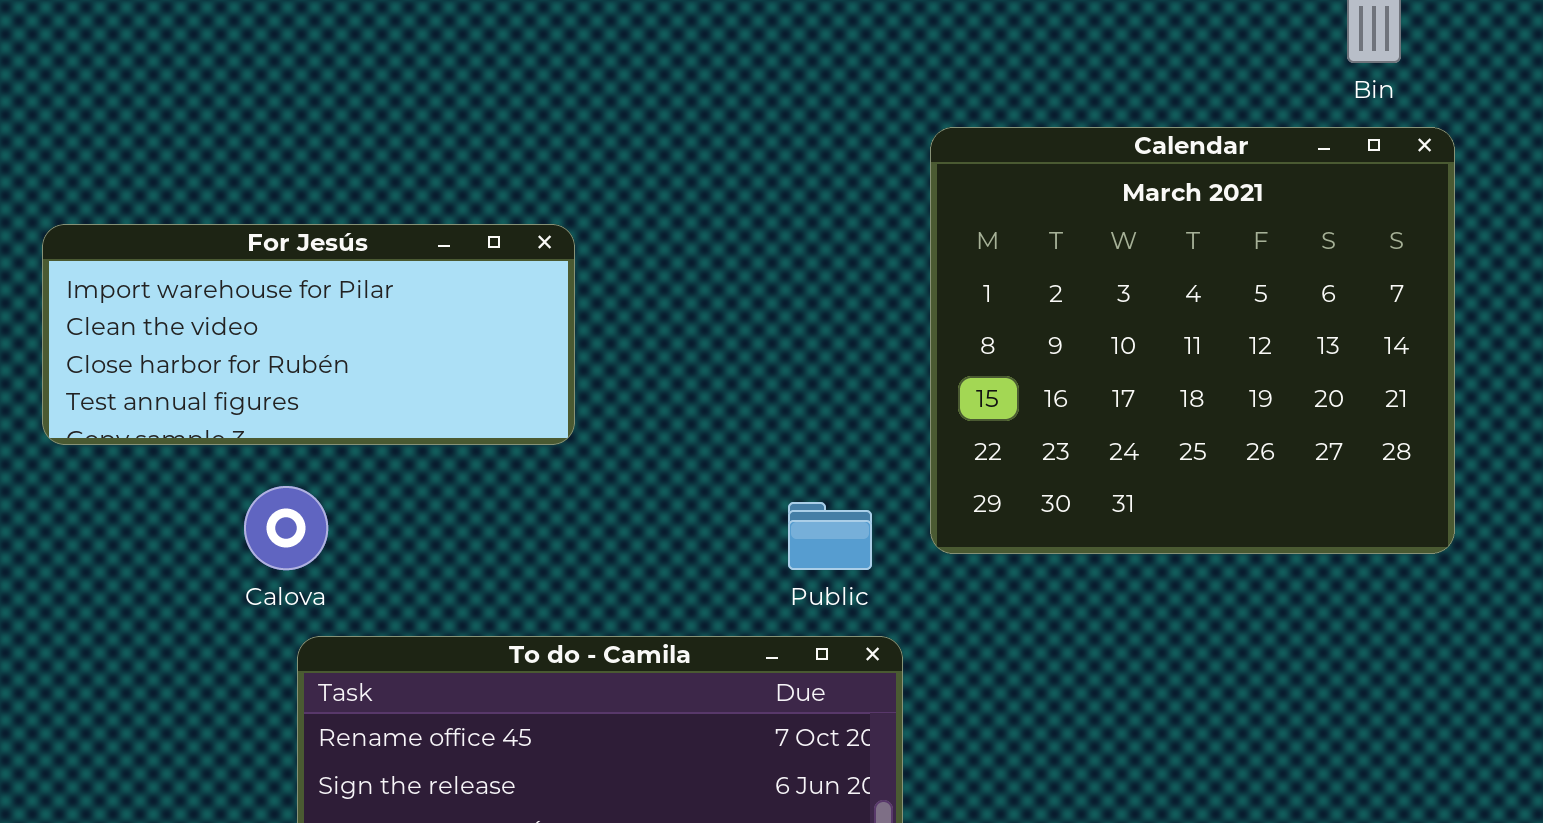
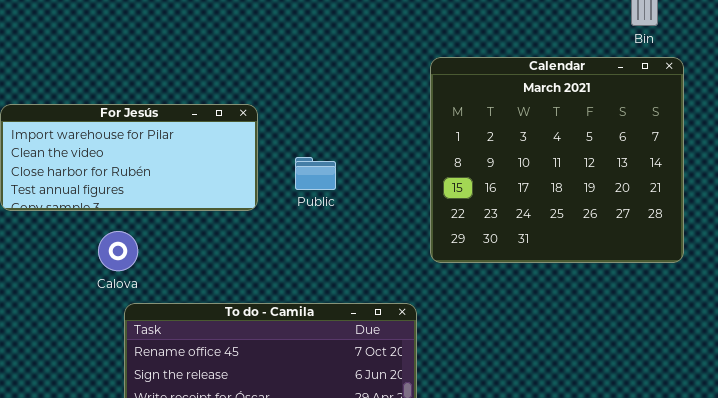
Public: [788,502,872,570] -> [295,157,336,190], moved

